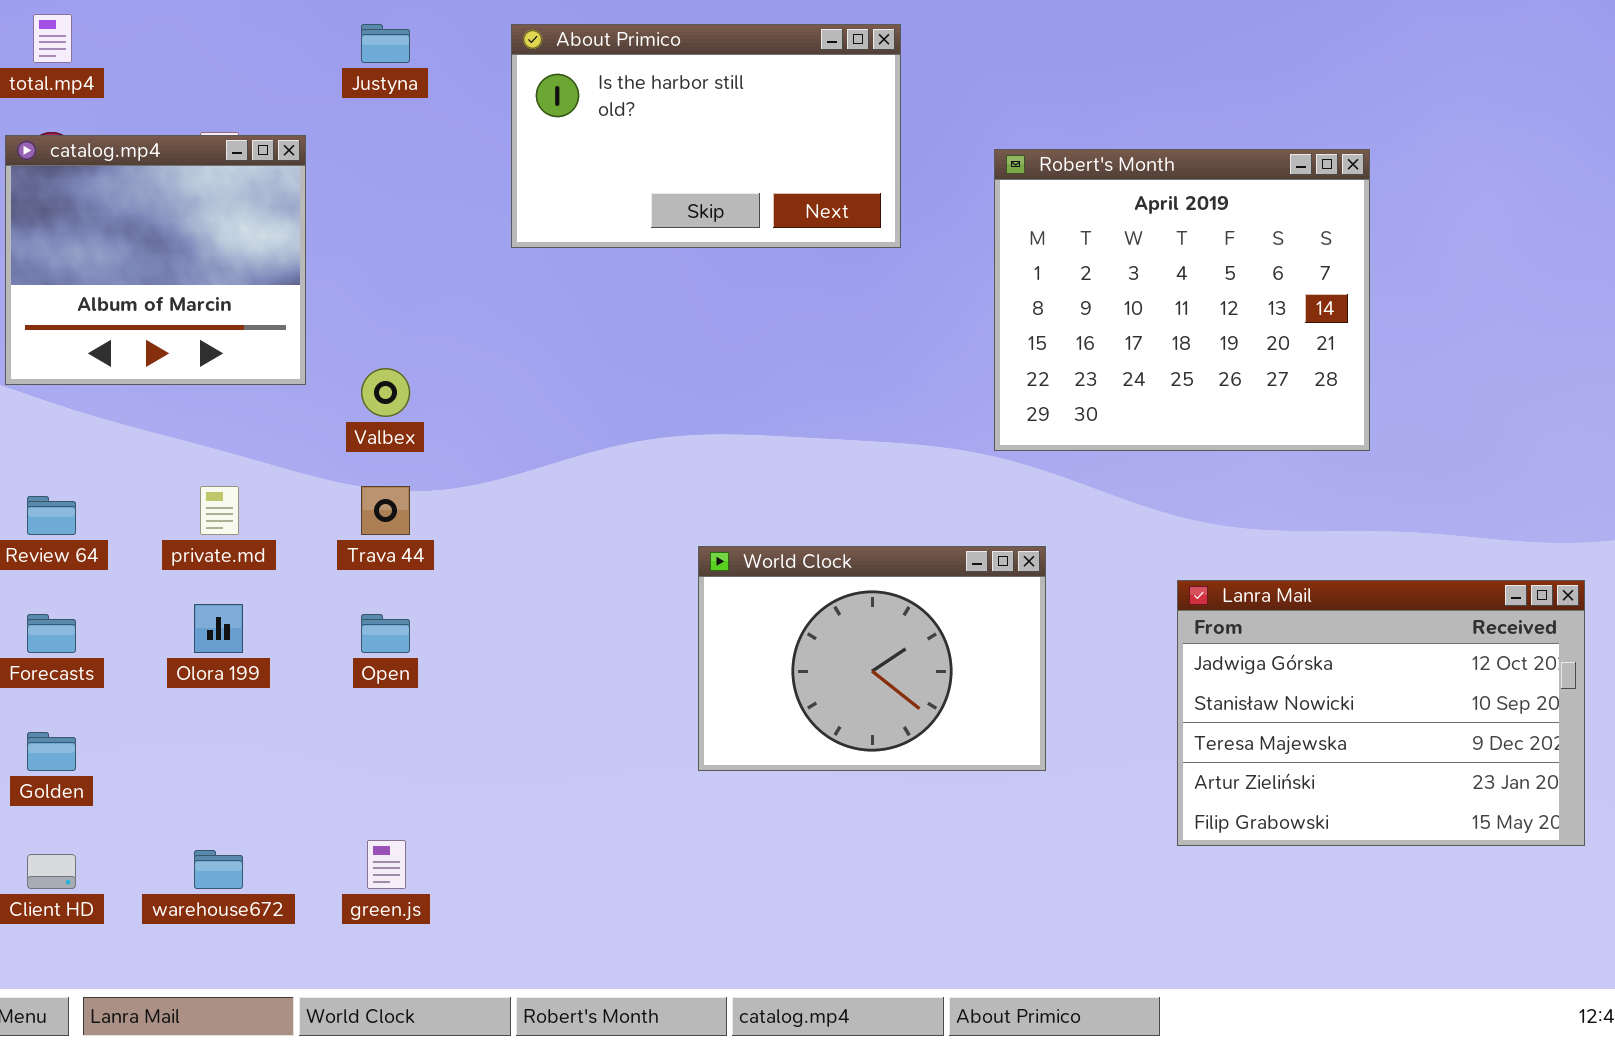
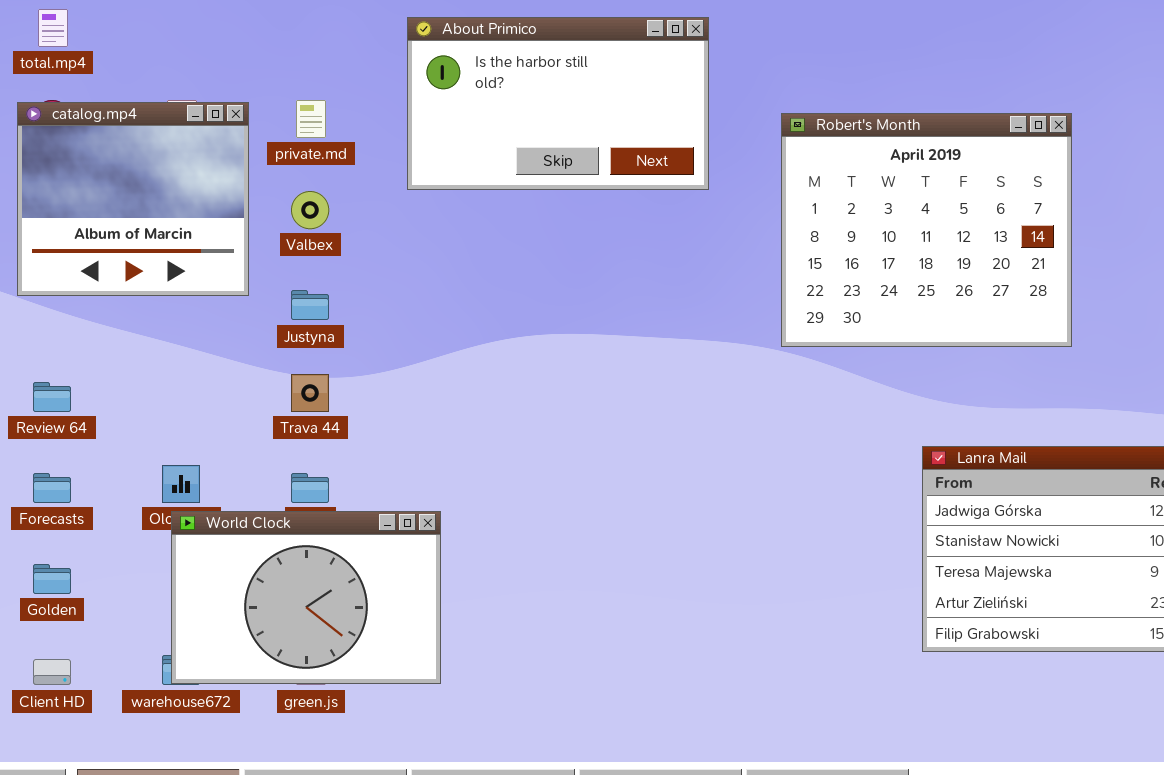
Justyna: [361,24,410,63] -> [291,290,329,320], moved
Valbex: [361,368,410,417] -> [291,191,329,229], moved
private.md: [200,486,239,535] -> [296,100,326,138], moved
World Clock: [698,546,1046,771] -> [171,511,441,684], moved

